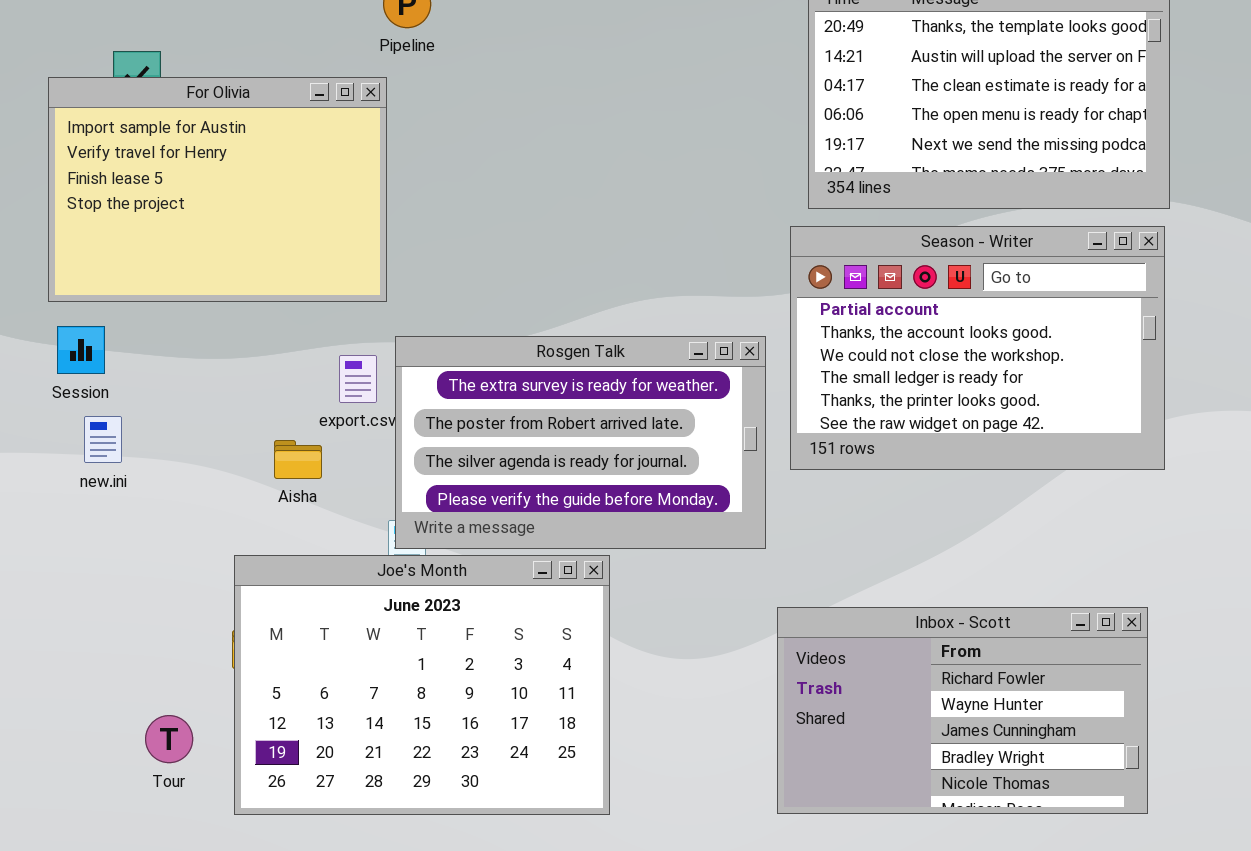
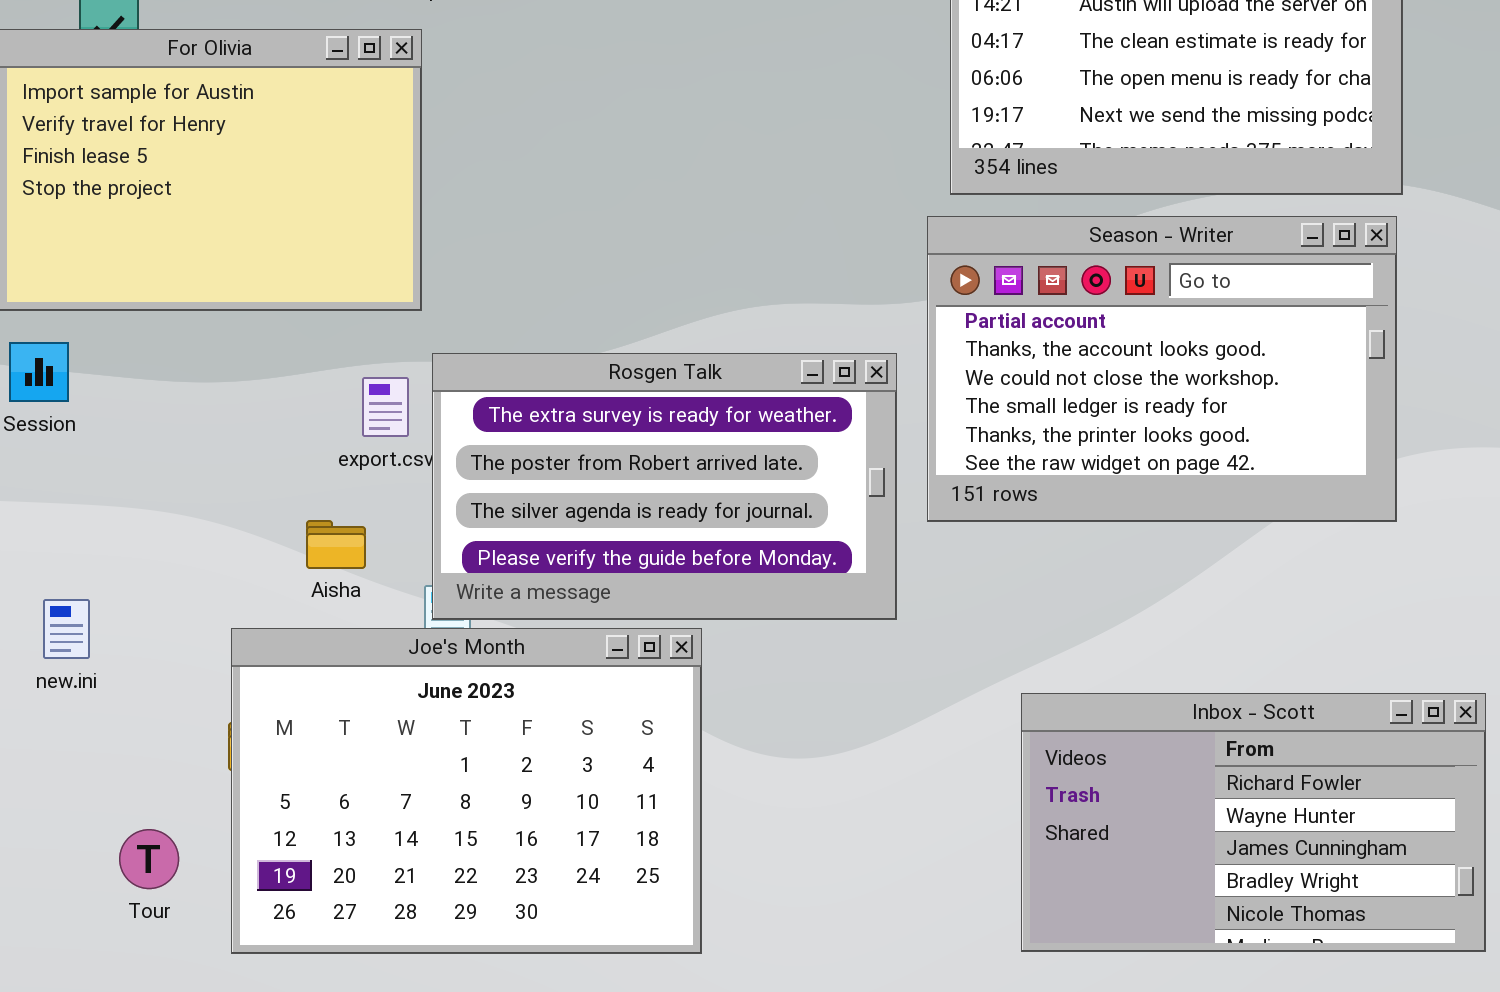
new.ini: [84,416,122,463] -> [43,599,90,659], moved
Aisha: [274,440,322,479] -> [306,520,366,569], moved
Inbox - Scott: [777,607,1148,814] -> [1021,693,1486,952], moved

